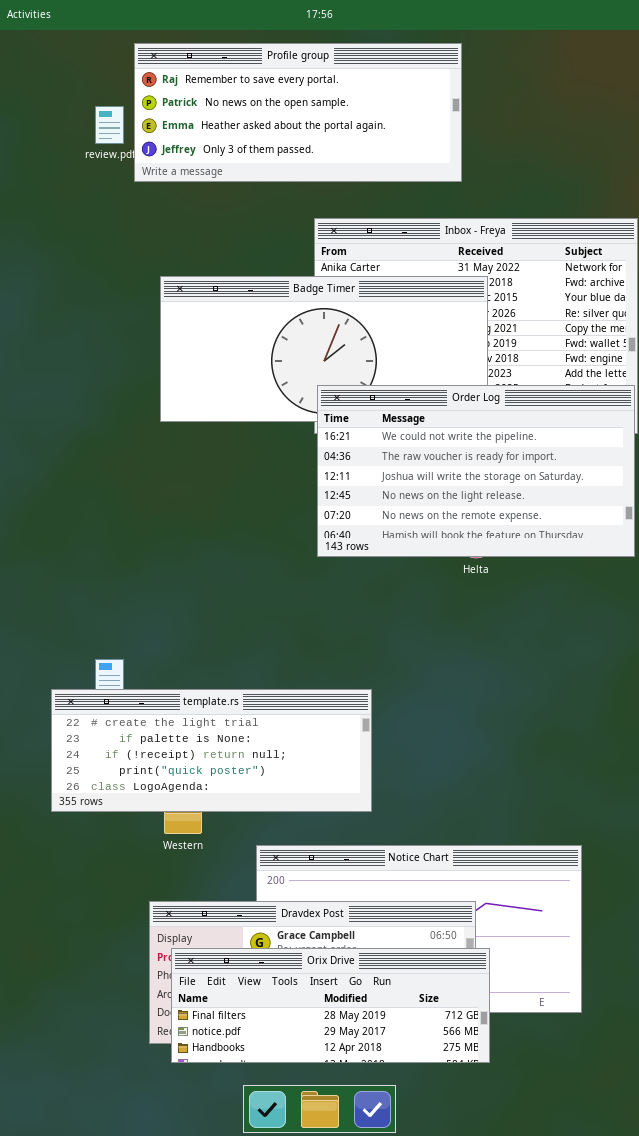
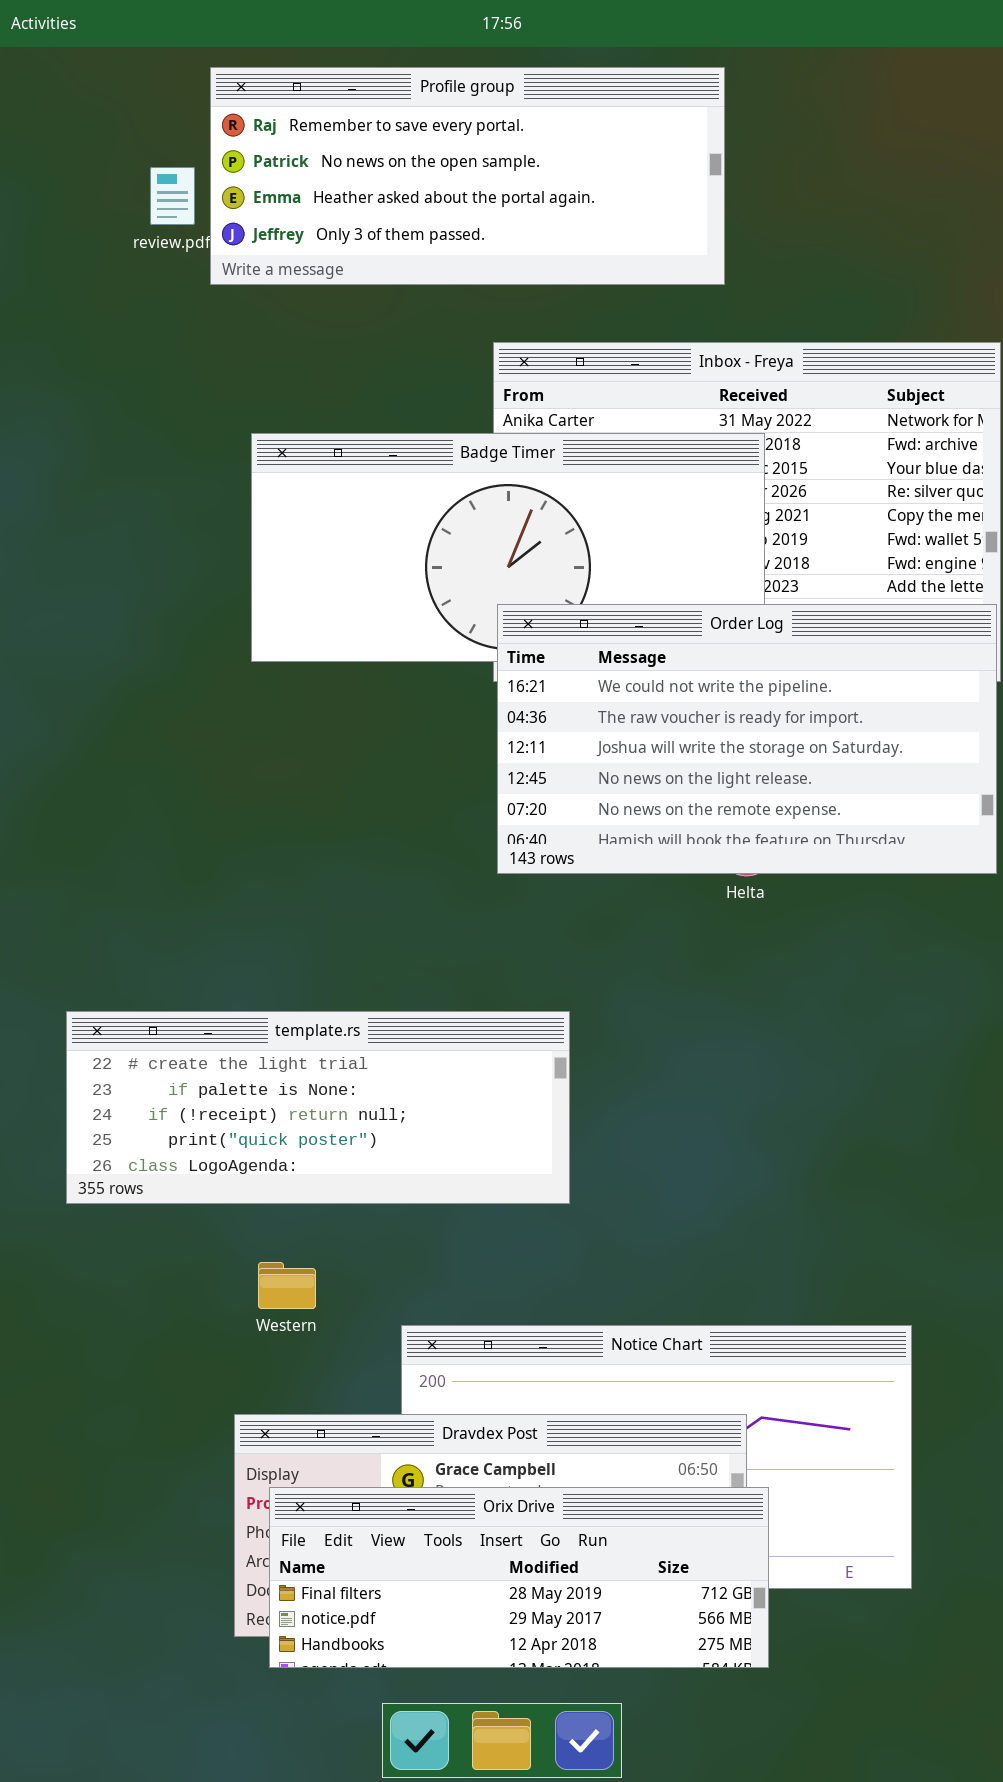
template.rs: [51,689,372,812] -> [66,1011,570,1204], moved

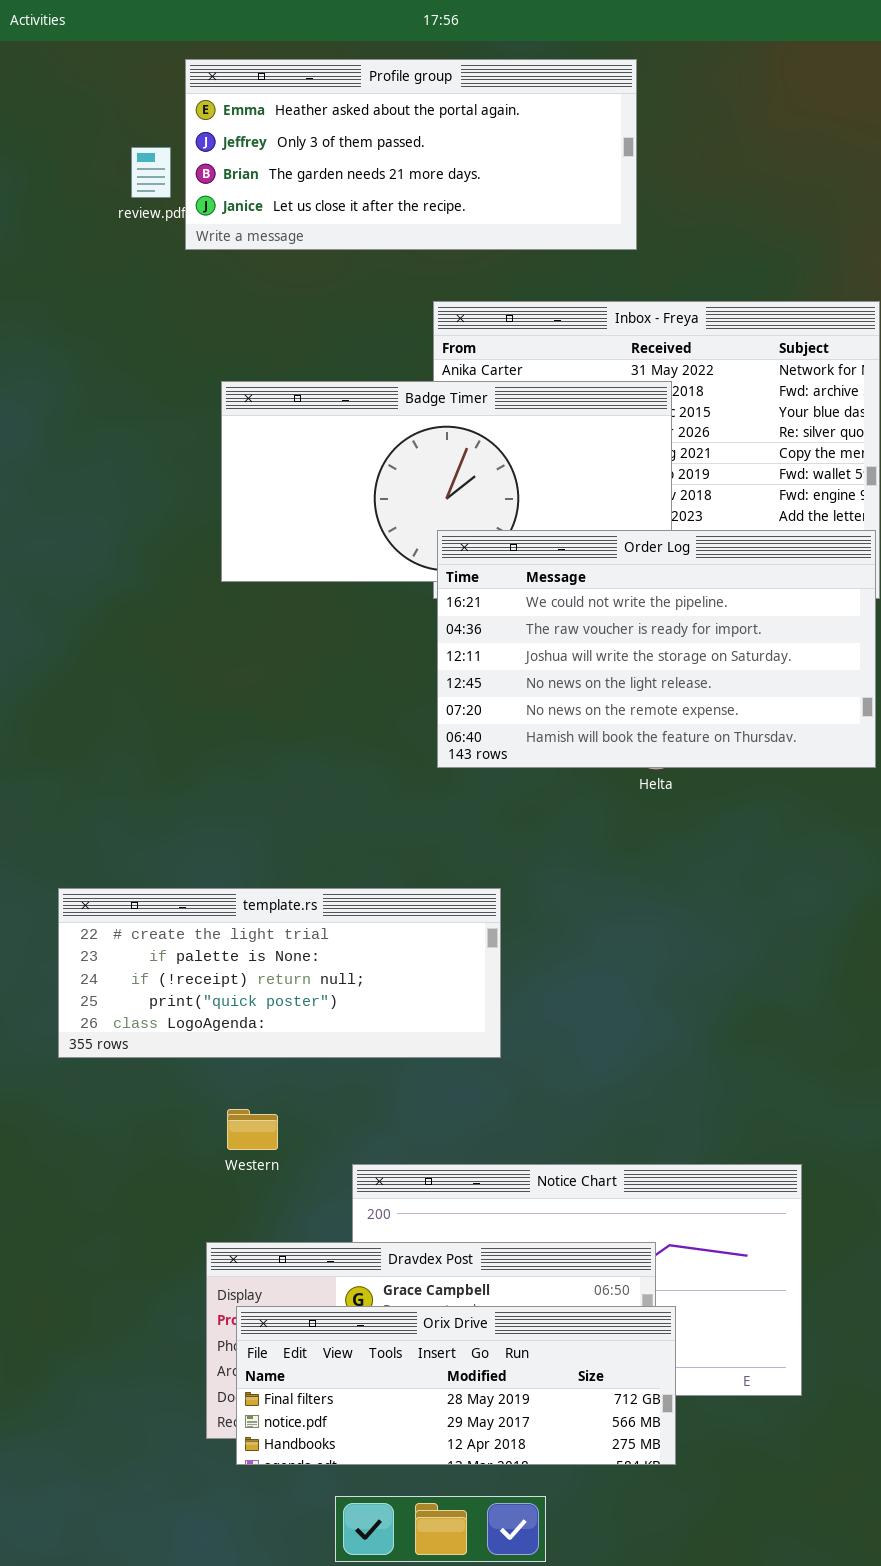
Profile group: [210,67,725,285] -> [185,59,637,250], scrolled down 2 rows

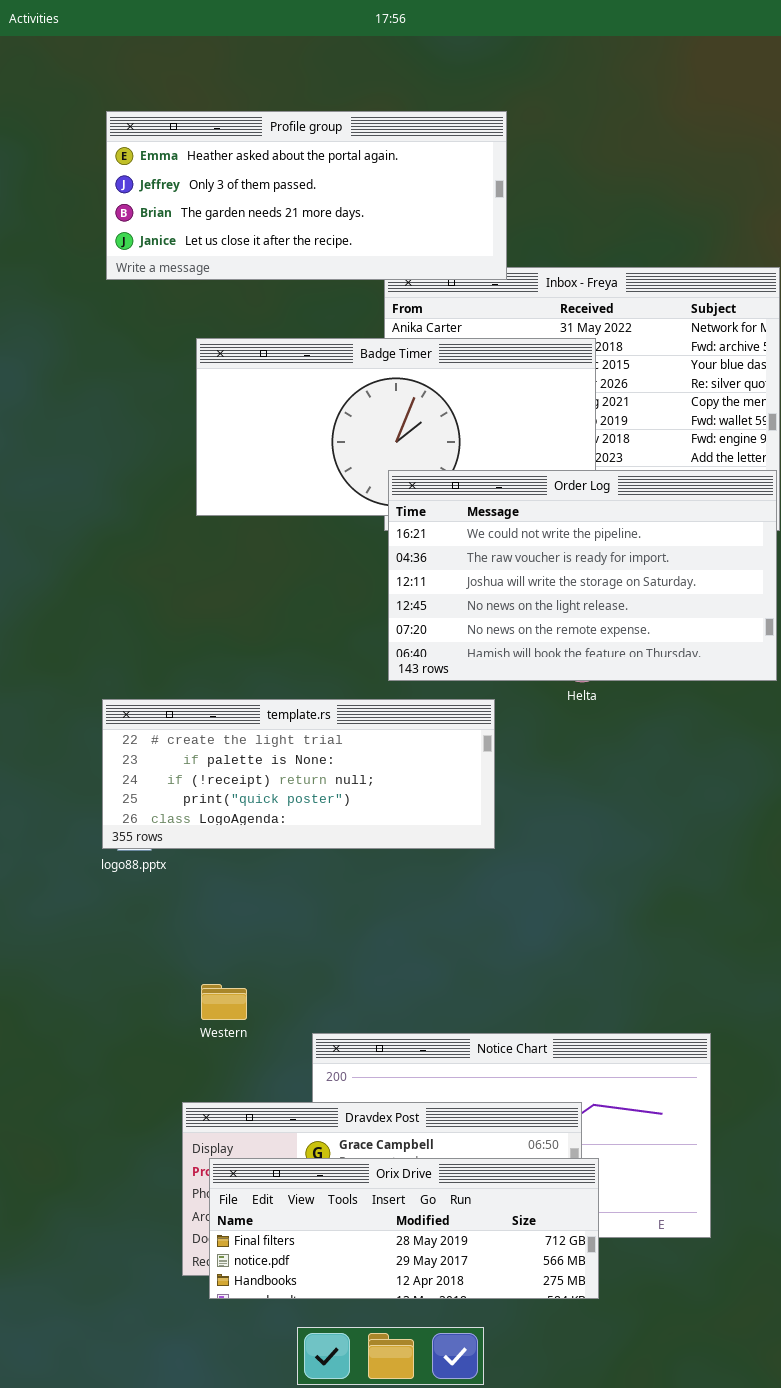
Profile group: [185,59,637,250] -> [106,111,507,280], moved
template.rs: [58,888,501,1058] -> [102,699,495,849], moved

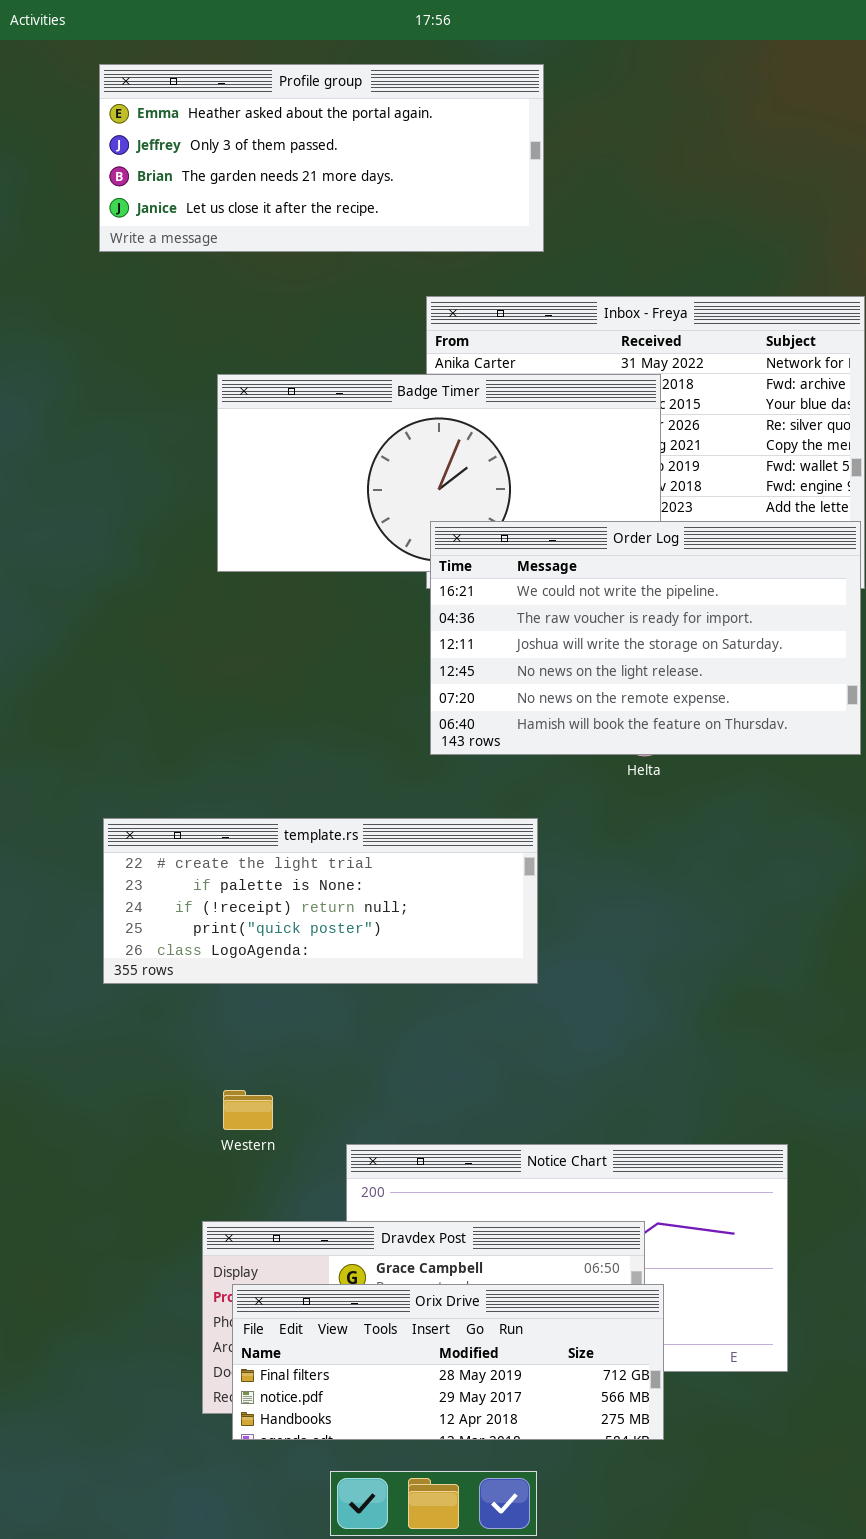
Profile group: [106,111,507,280] -> [99,64,544,252], moved
template.rs: [102,699,495,849] -> [103,818,538,984], moved

